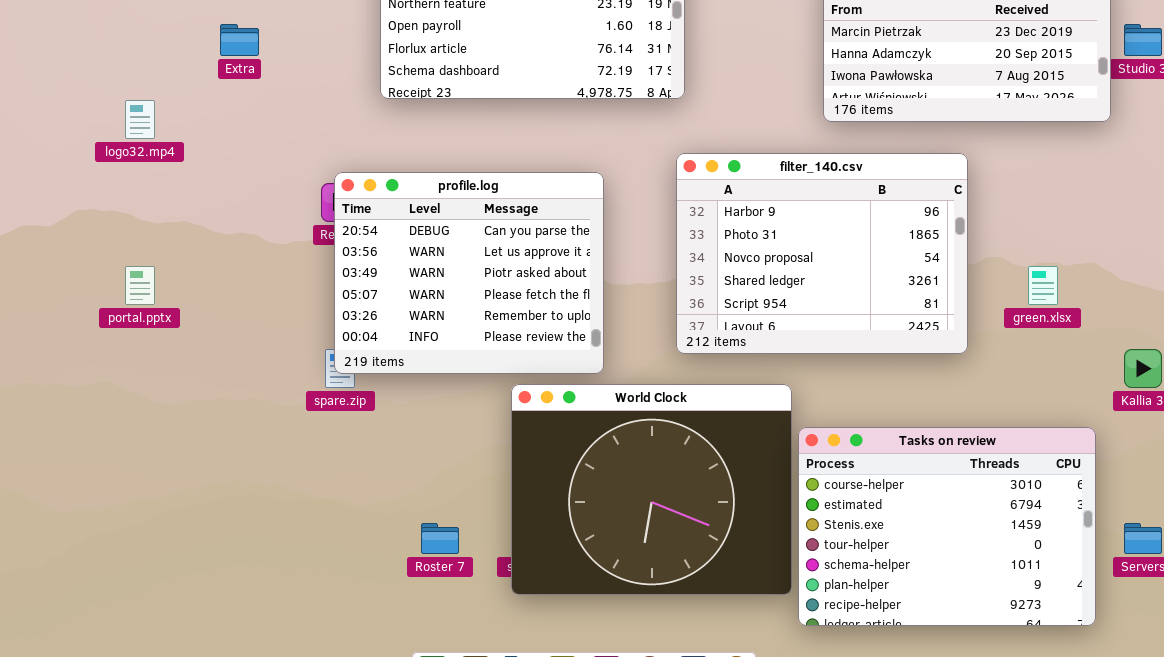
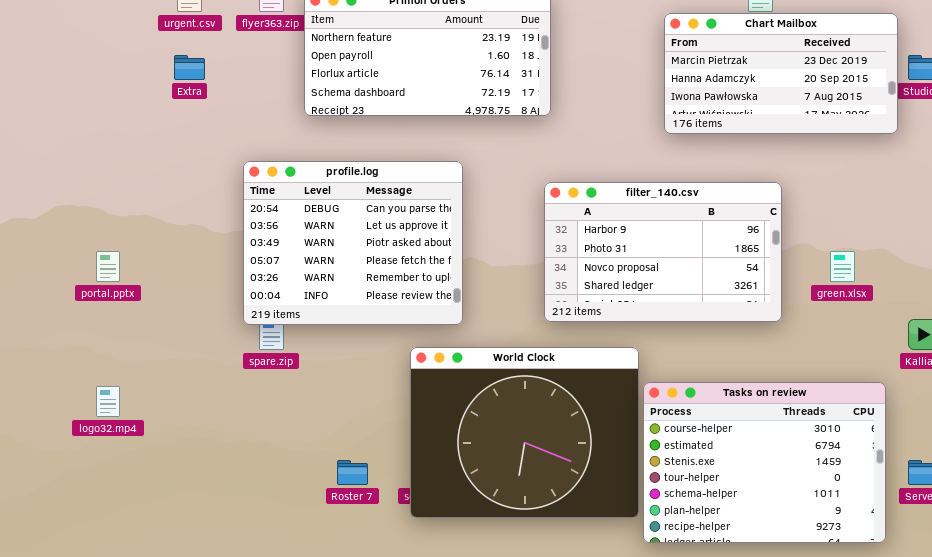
logo32.mp4: [125,100,155,139] -> [96,386,120,417], moved
filter_140.csv: [676,153,968,354] -> [544,182,782,322], resized
profile.log: [334,172,604,374] -> [243,161,463,325], moved

